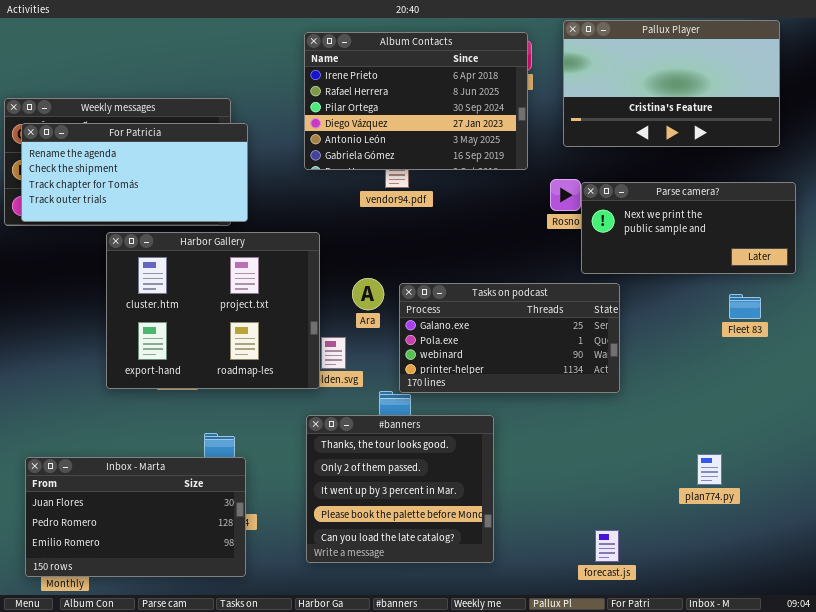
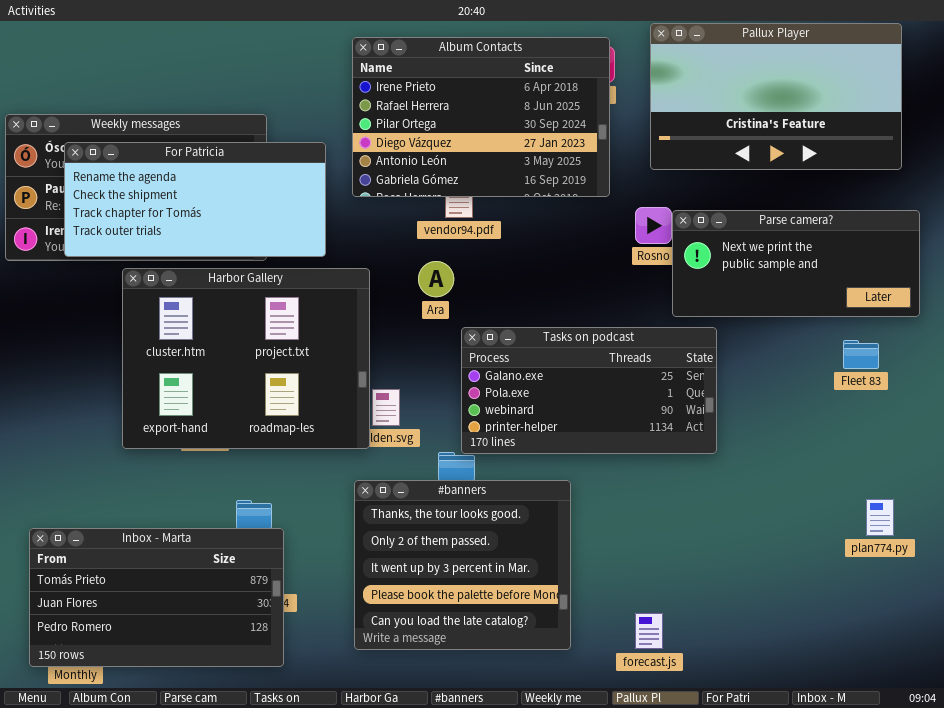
For Patricia: [21,123,248,222] -> [64,142,326,257], moved
Ara: [352,278,384,310] -> [418,261,454,297], moved
plan774.py: [697,454,722,485] -> [866,499,894,536], moved
Inbox - Marta: [25,457,246,577] -> [29,528,284,667], scrolled up 1 row
forecast.js: [595,530,619,562] -> [635,613,663,649], moved

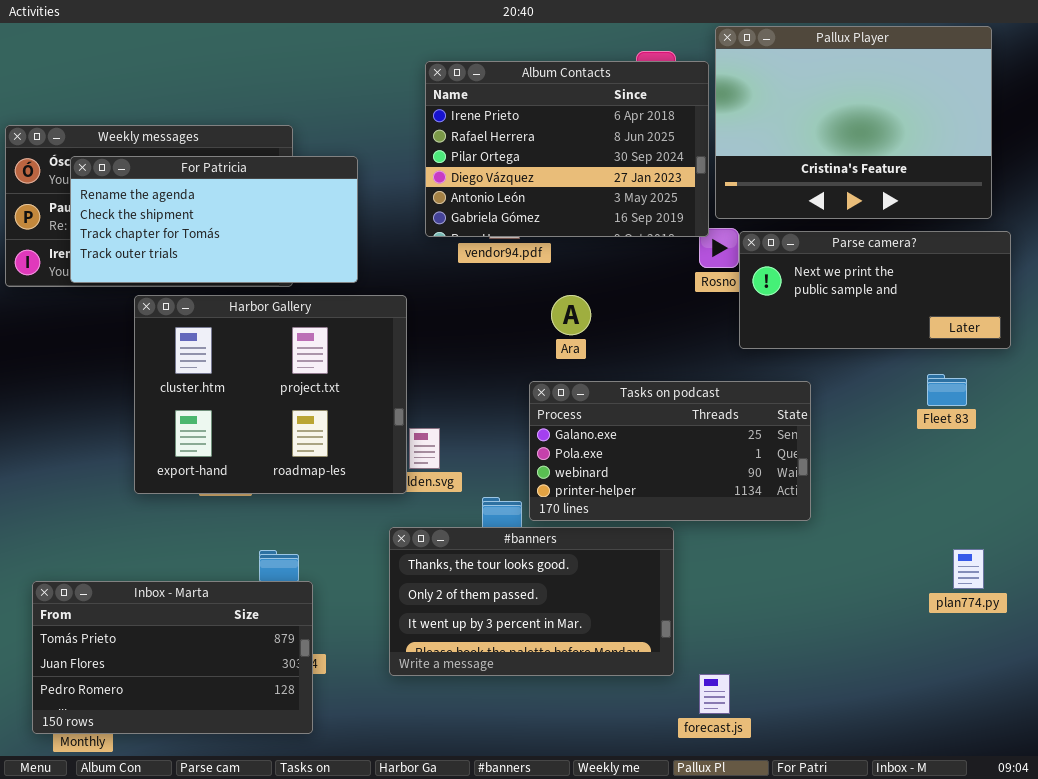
Pallux Player: [650,23,902,170] -> [715,26,992,219], resized
Album Contacts: [352,37,610,197] -> [425,61,709,237], moved
Ara: [418,261,454,297] -> [551,295,591,335], moved
Tasks on podcast: [461,327,717,454] -> [529,381,811,521], moved
#banners: [354,480,571,650] -> [389,527,674,676], resized

